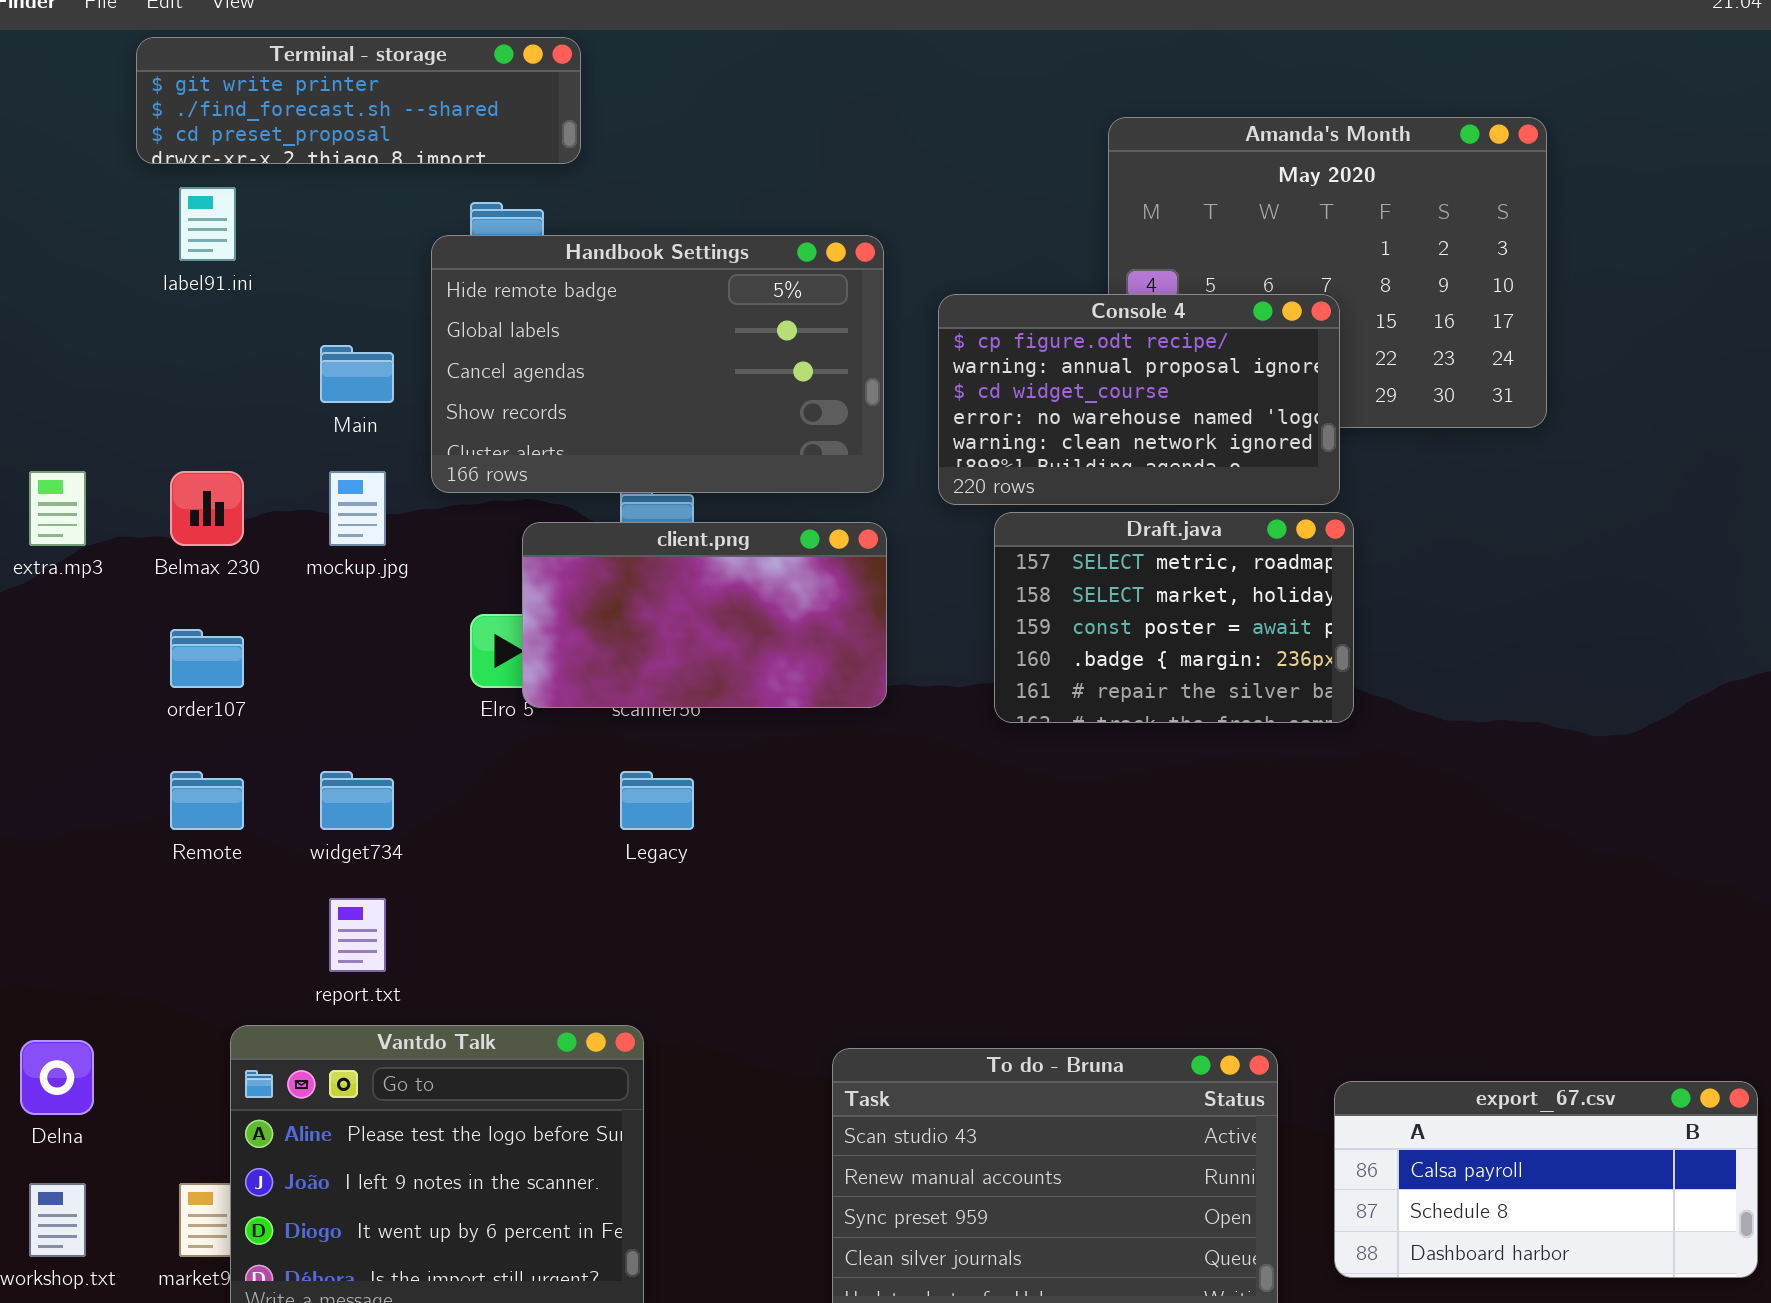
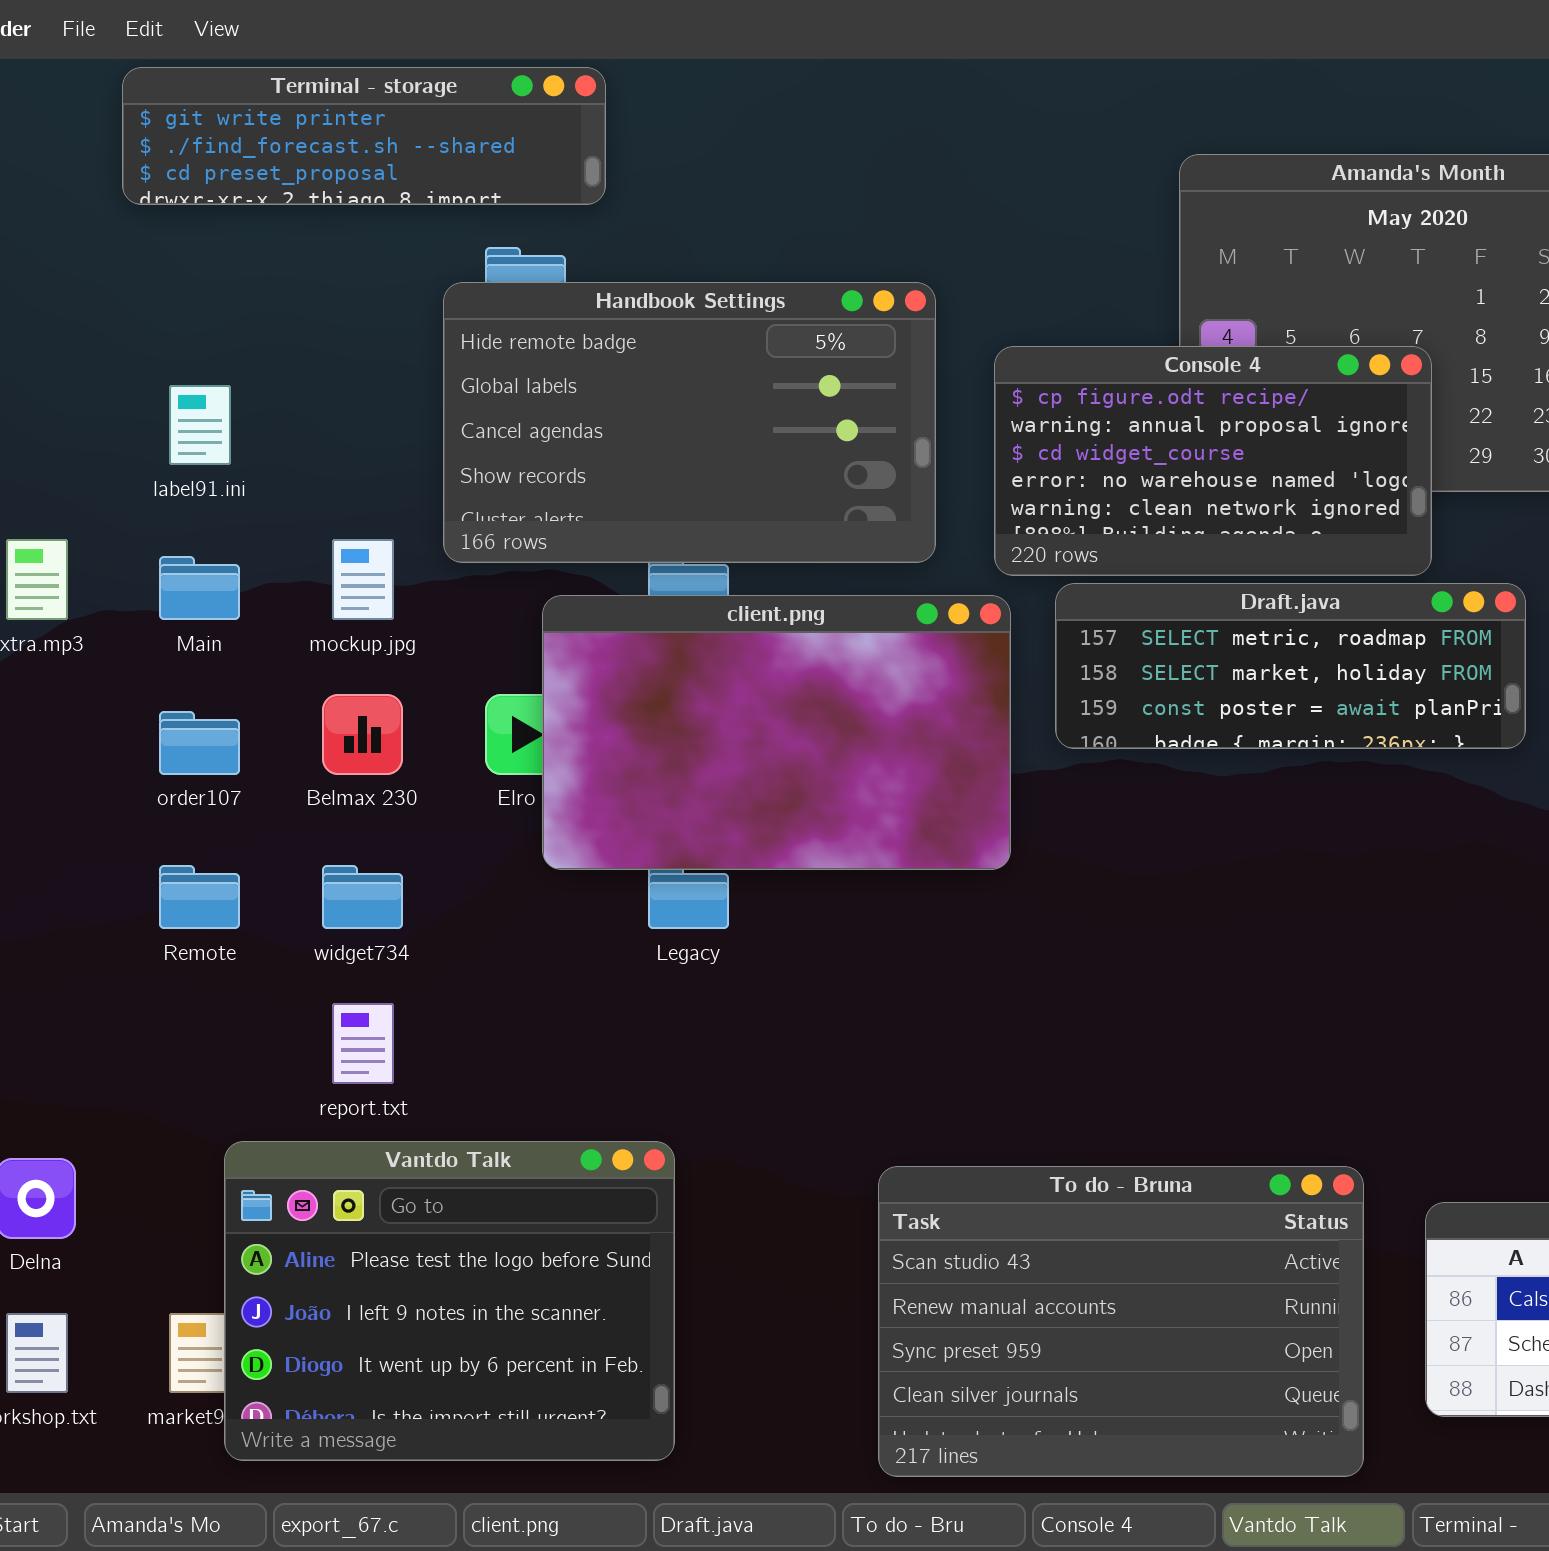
label91.ini: [179,187,236,261] -> [169,385,231,465], moved
Main: [320,345,394,403] -> [159,556,240,620], moved
Belmax 230: [170,471,244,546] -> [322,694,403,775], moved
Draft.java: [994,512,1354,723] -> [1055,583,1526,749], resized
client.png: [522,522,887,708] -> [542,595,1011,870], resized

